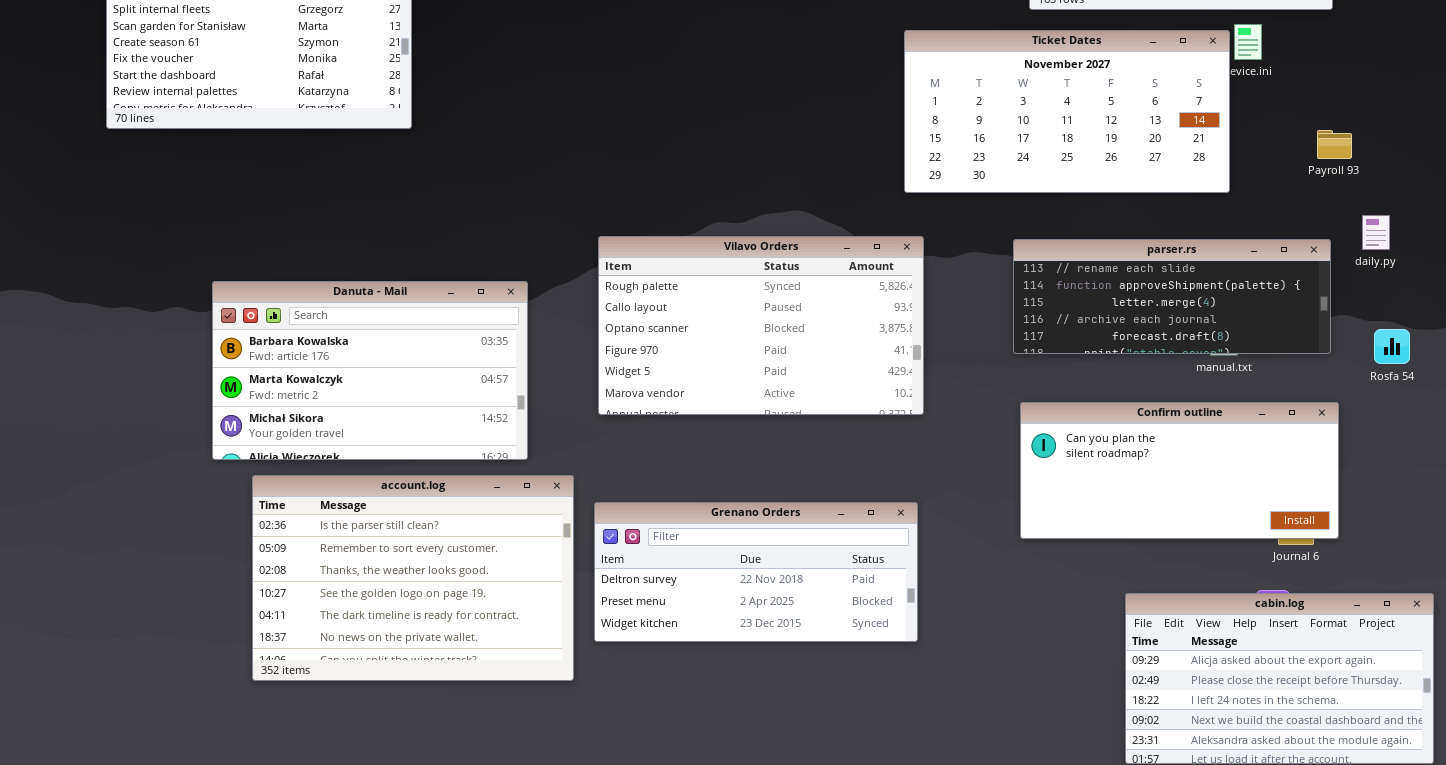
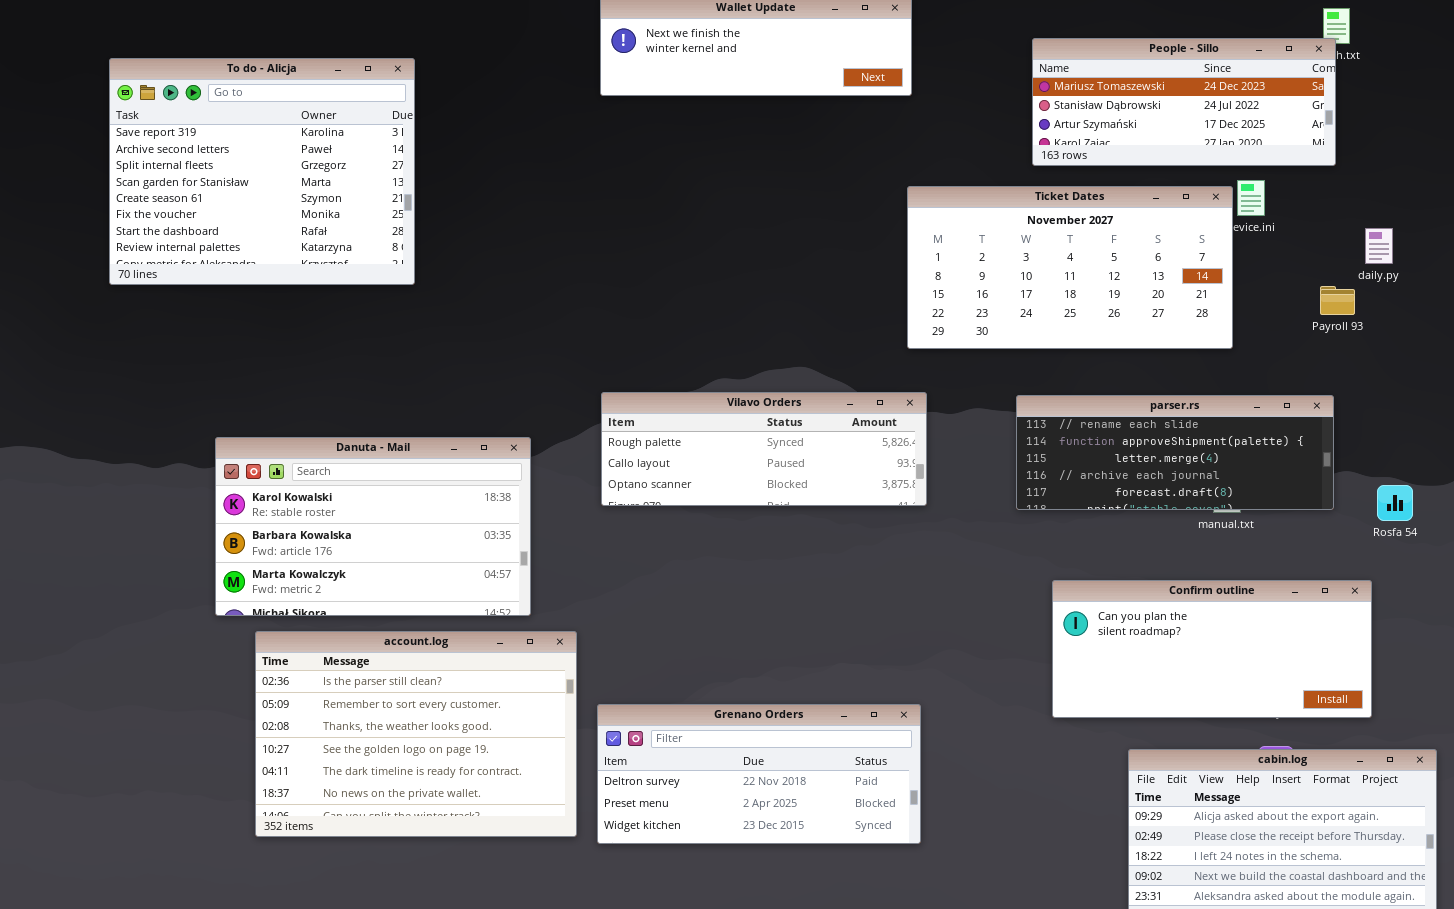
daily.py: [1362,215,1390,250] -> [1365,228,1393,264], moved
Vilavo Orders: [598,236,924,415] -> [601,392,927,506], resized
Danuta - Mail: [212,281,528,460] -> [215,437,531,616], scrolled up 1 row
Confirm outline: [1020,402,1339,539] -> [1052,580,1372,718], moved
Grenano Orders: [594,502,918,642] -> [597,704,921,844], moved

